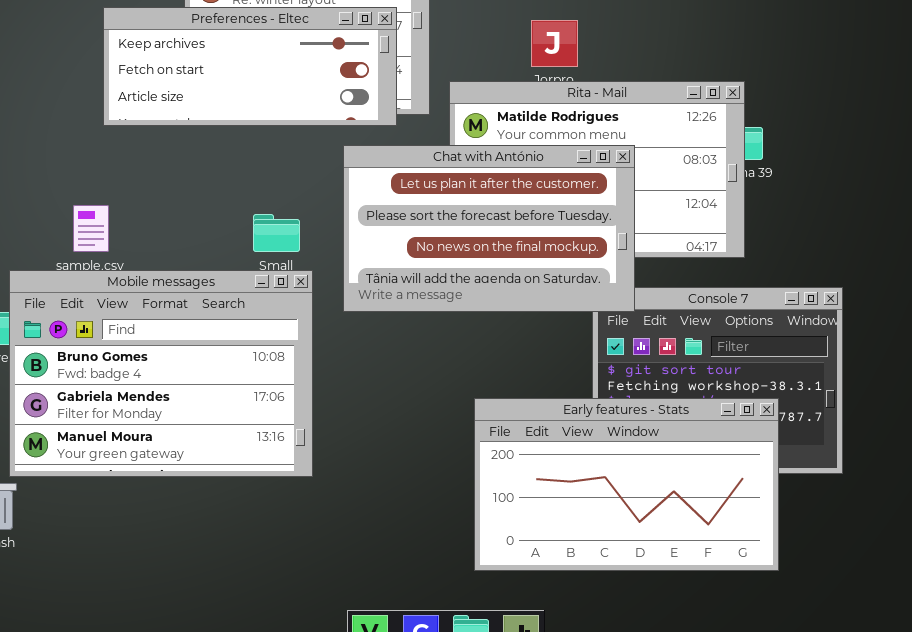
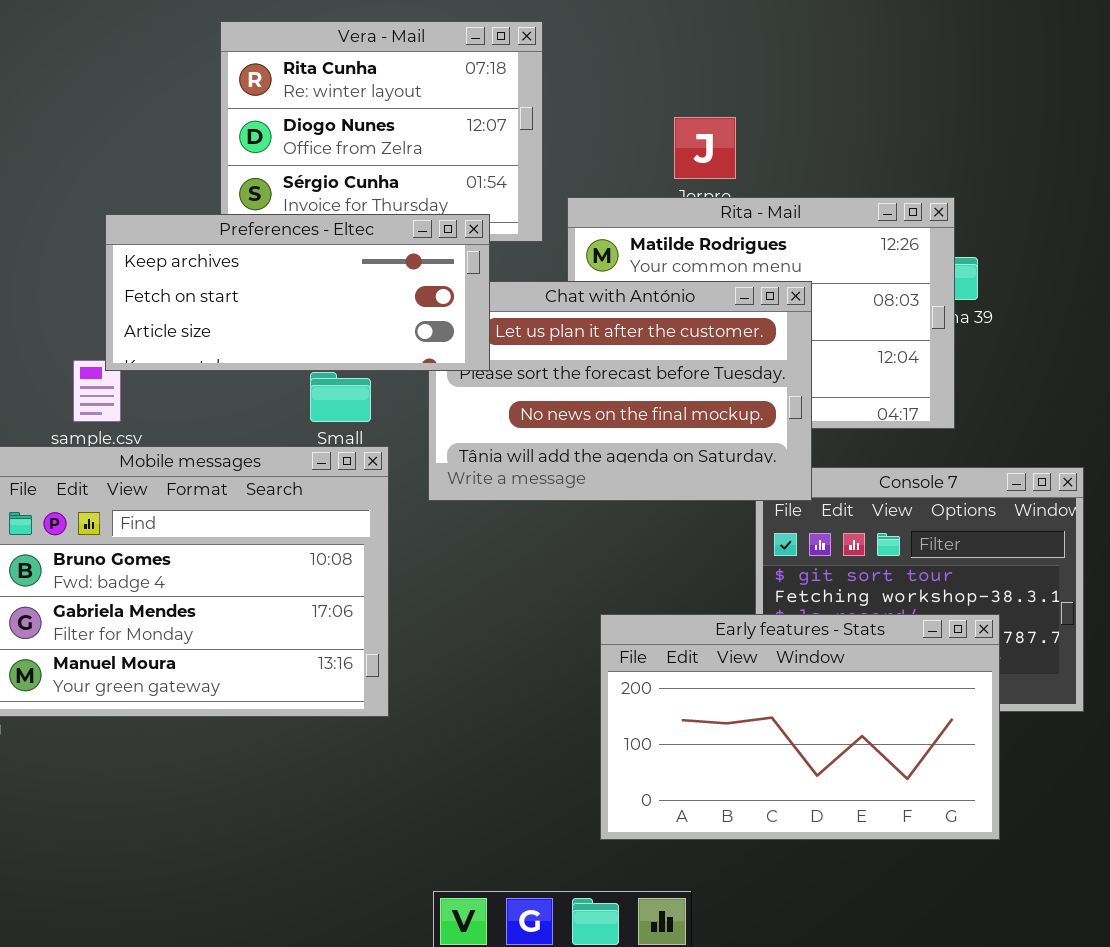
Preferences - Eltec: [103,7,397,126] -> [105,214,490,371], moved

